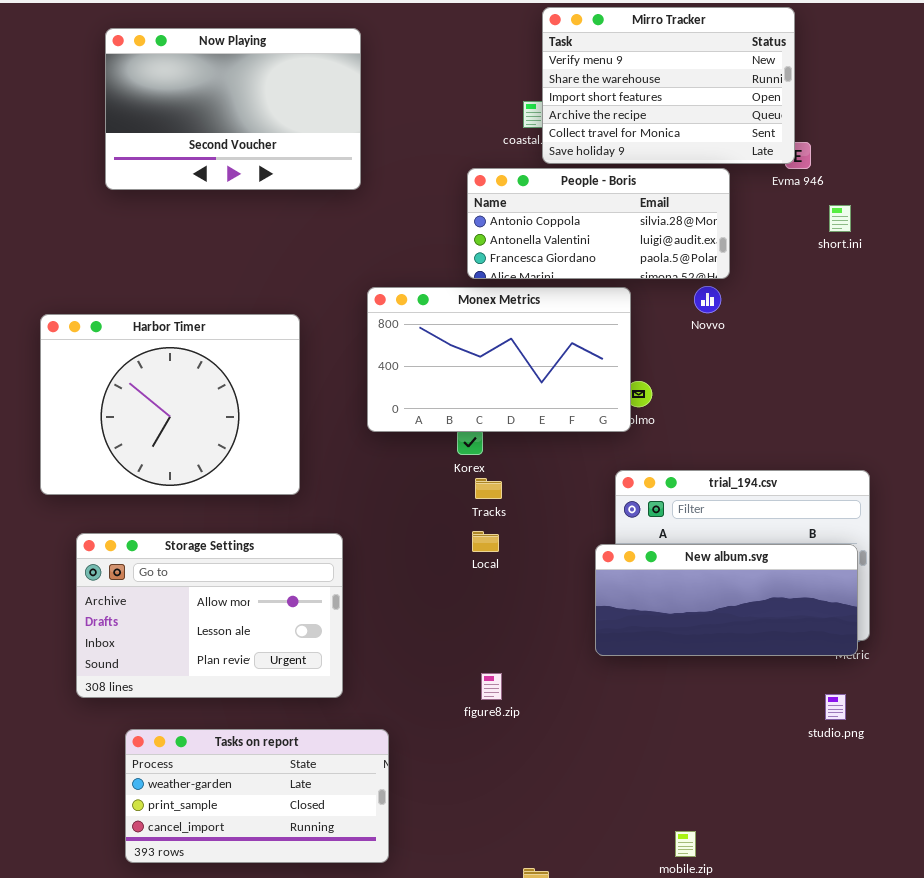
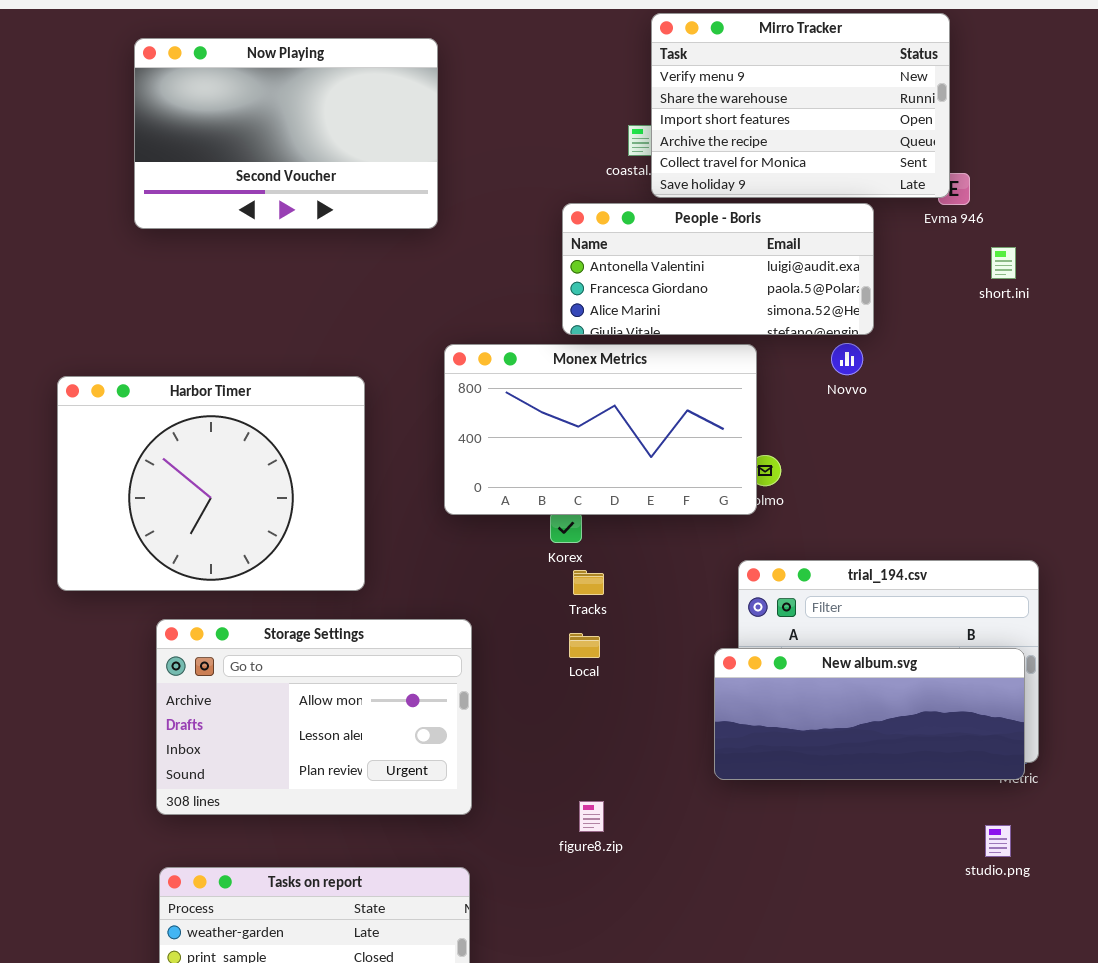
People - Boris: [467,168,730,279] -> [562,203,874,335], scrolled down 1 row
Storage Settings: [76,533,343,698] -> [156,619,472,815], moved

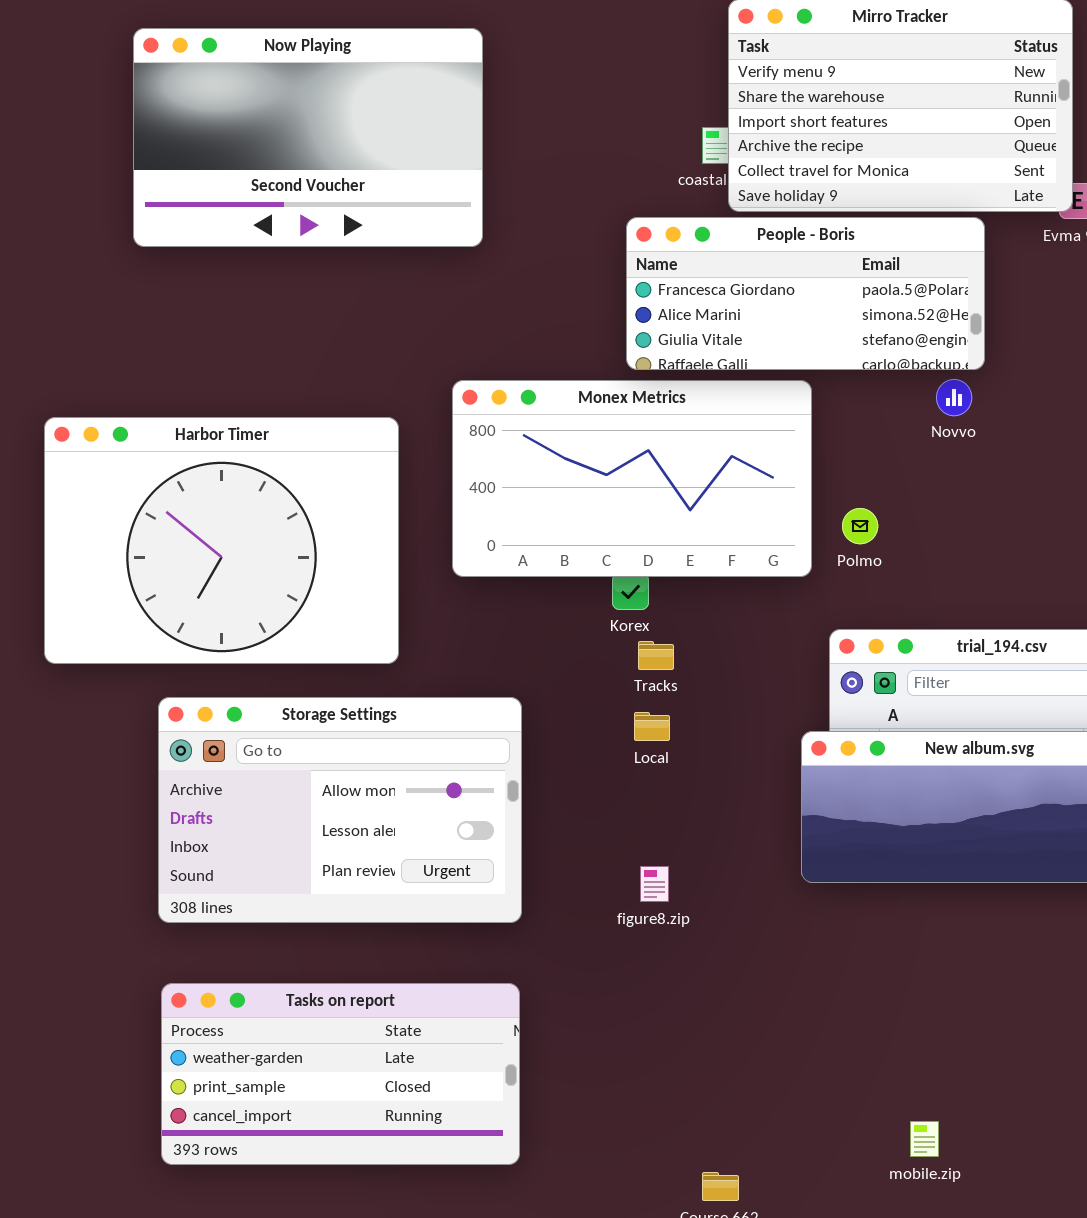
People - Boris: [562,203,874,335] -> [626,217,985,370], scrolled down 1 row
Monex Metrics: [444,344,757,515] -> [452,380,812,577], moved
figure8.zip: [579,801,604,832] -> [640,866,669,902], moved

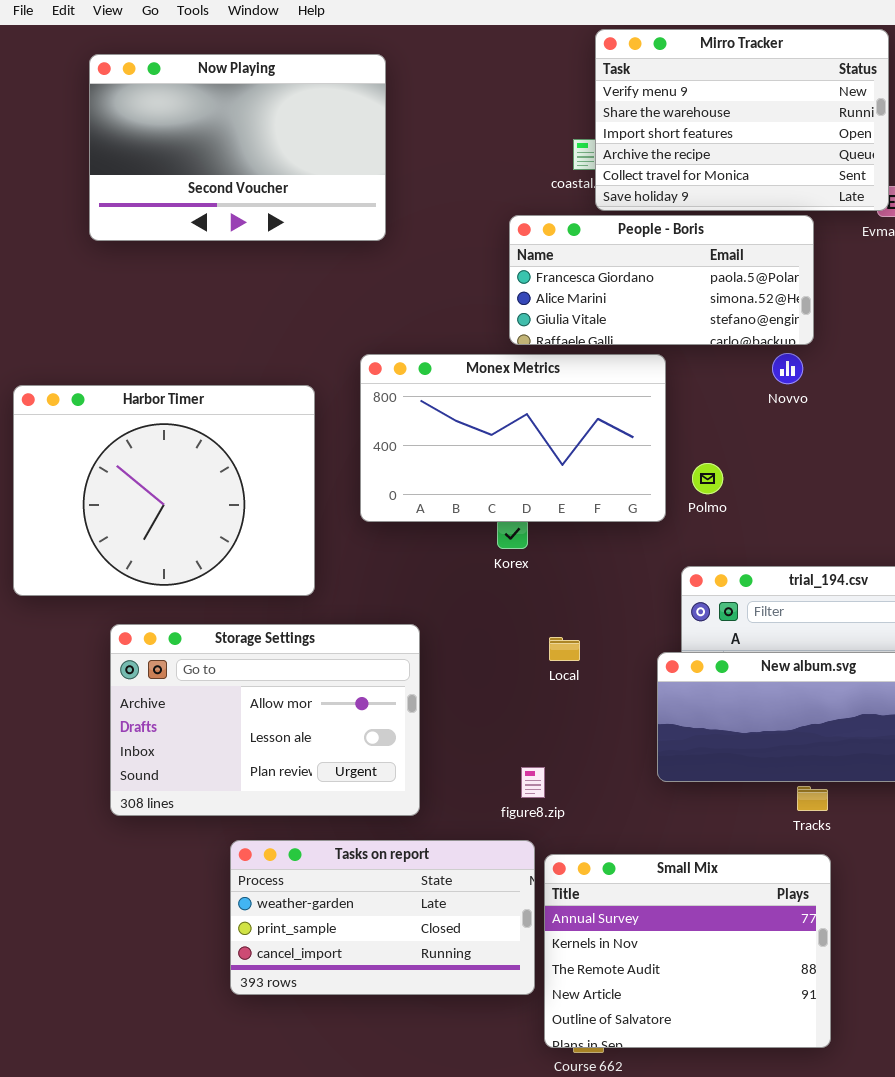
Tracks: [638,641,674,670] -> [797,786,828,811], moved
Local: [634,712,670,741] -> [549,637,580,661], moved
Small Mix: none -> [544,854,831,1048], opened
Tasks on report: [161,983,520,1165] -> [230,840,535,995], moved

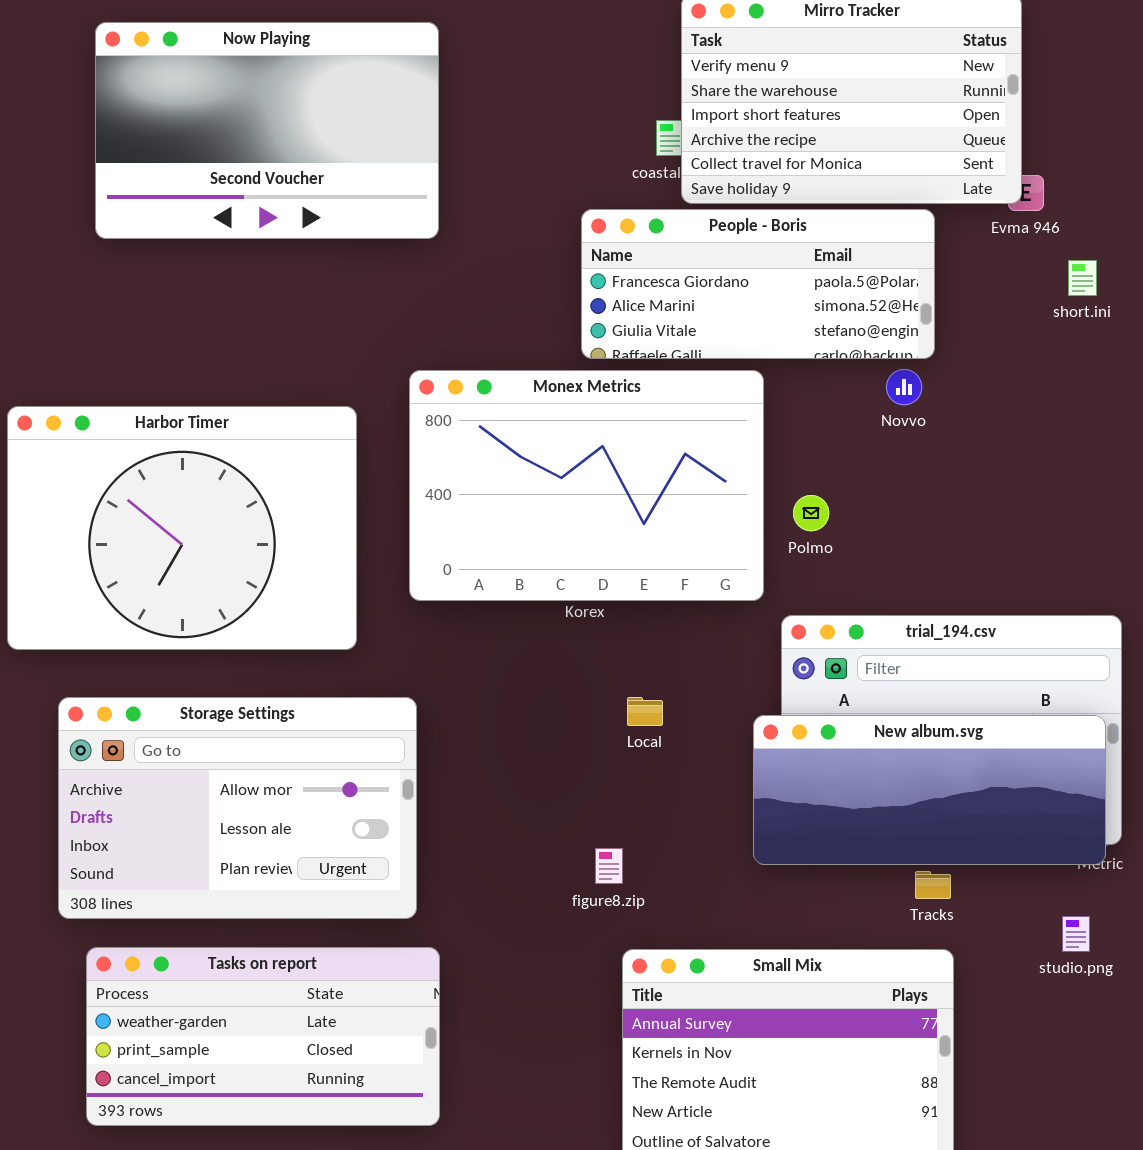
Monex Metrics: [360,354,666,522] -> [409,370,764,601], resized
Storage Settings: [110,624,420,816] -> [58,697,417,919], moved
Tasks on report: [230,840,535,995] -> [86,947,440,1126], moved

